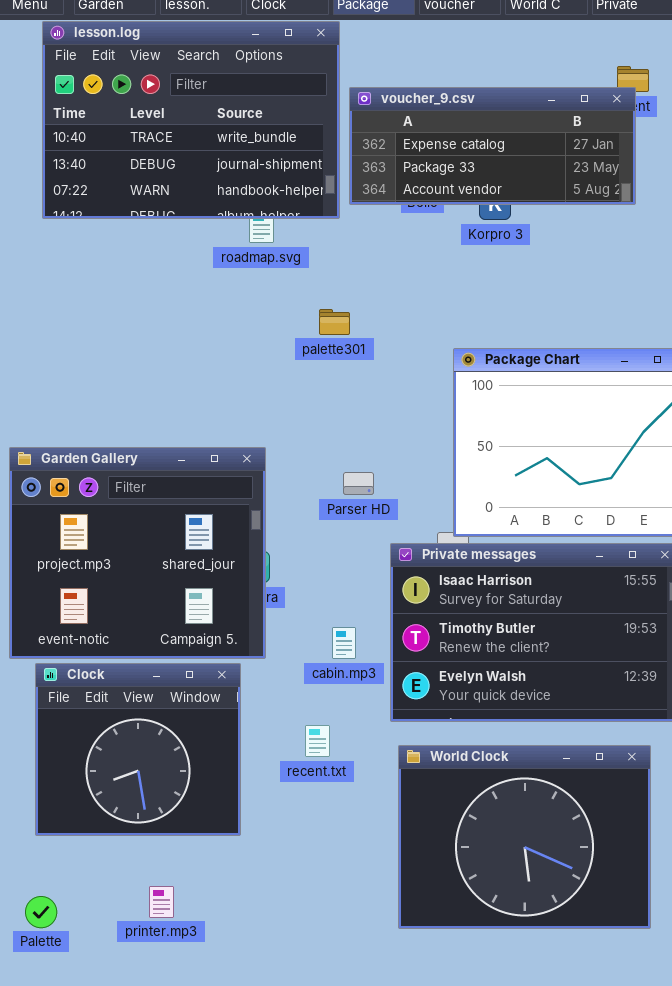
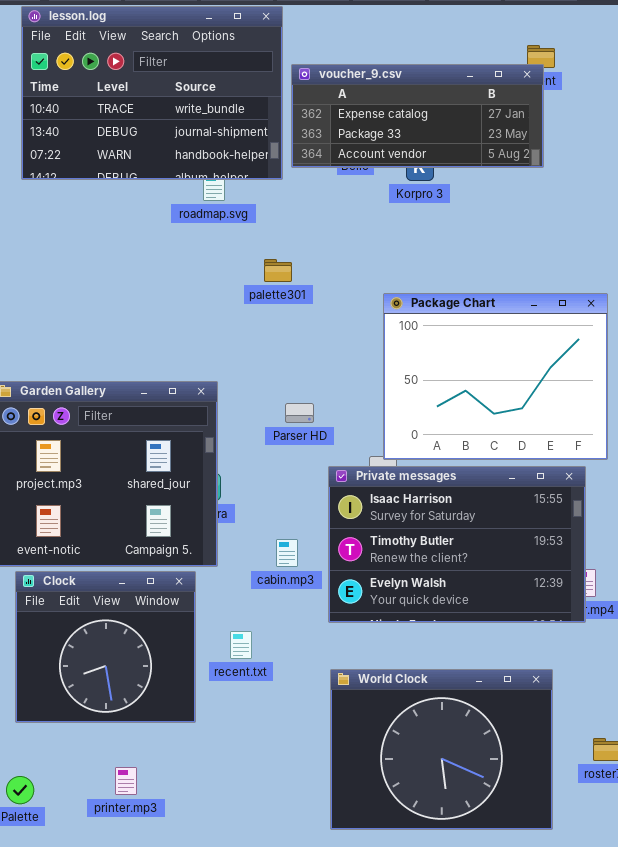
recent.txt: [305,725,330,757] -> [230,631,252,659], moved
World Clock: [398,745,651,929] -> [330,669,553,830], moved

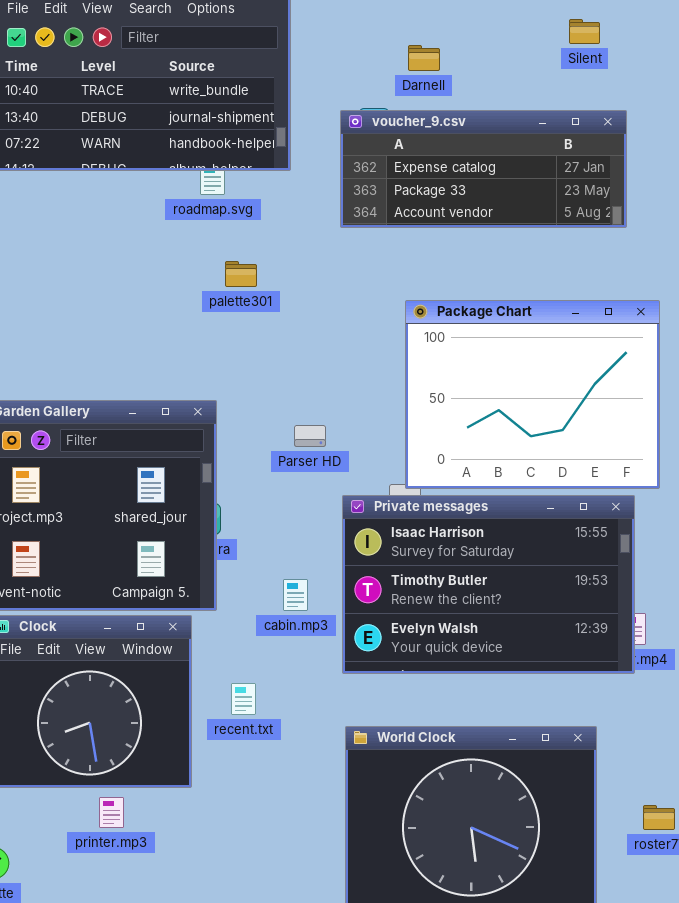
voucher_9.csv: [291,64,544,168] -> [340,110,627,228], moved
palette301: [264,259,292,282] -> [225,261,257,287], moved
printer.mp3: [115,767,137,795] -> [99,797,124,828], moved

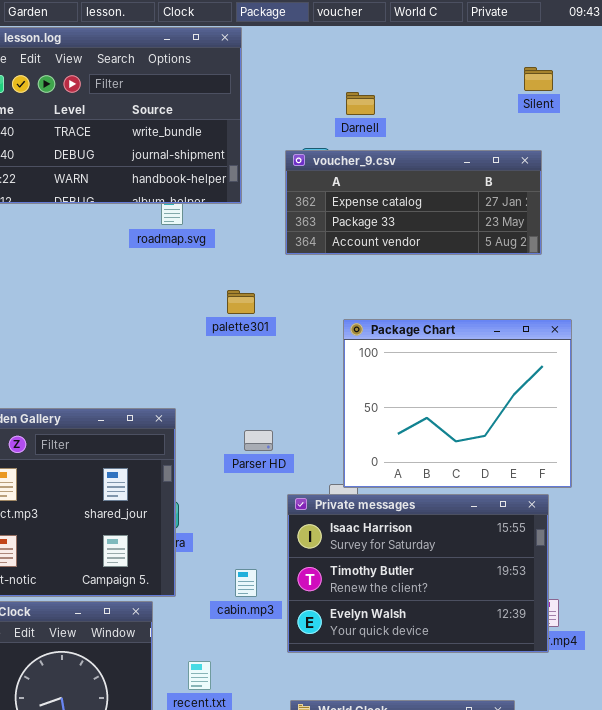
Silent: [569,19,600,44] -> [524,67,553,91], moved
palette301: [225,261,257,287] -> [227,290,255,314], moved

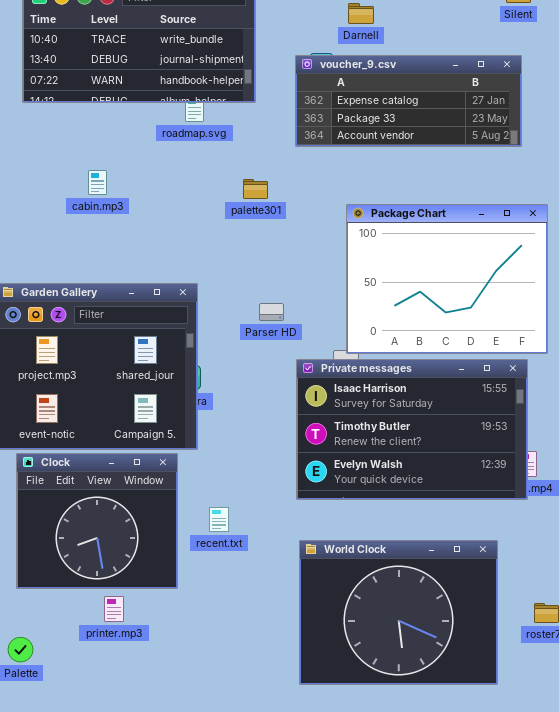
cabin.mp3: [235,569,257,597] -> [88,170,107,195], moved

